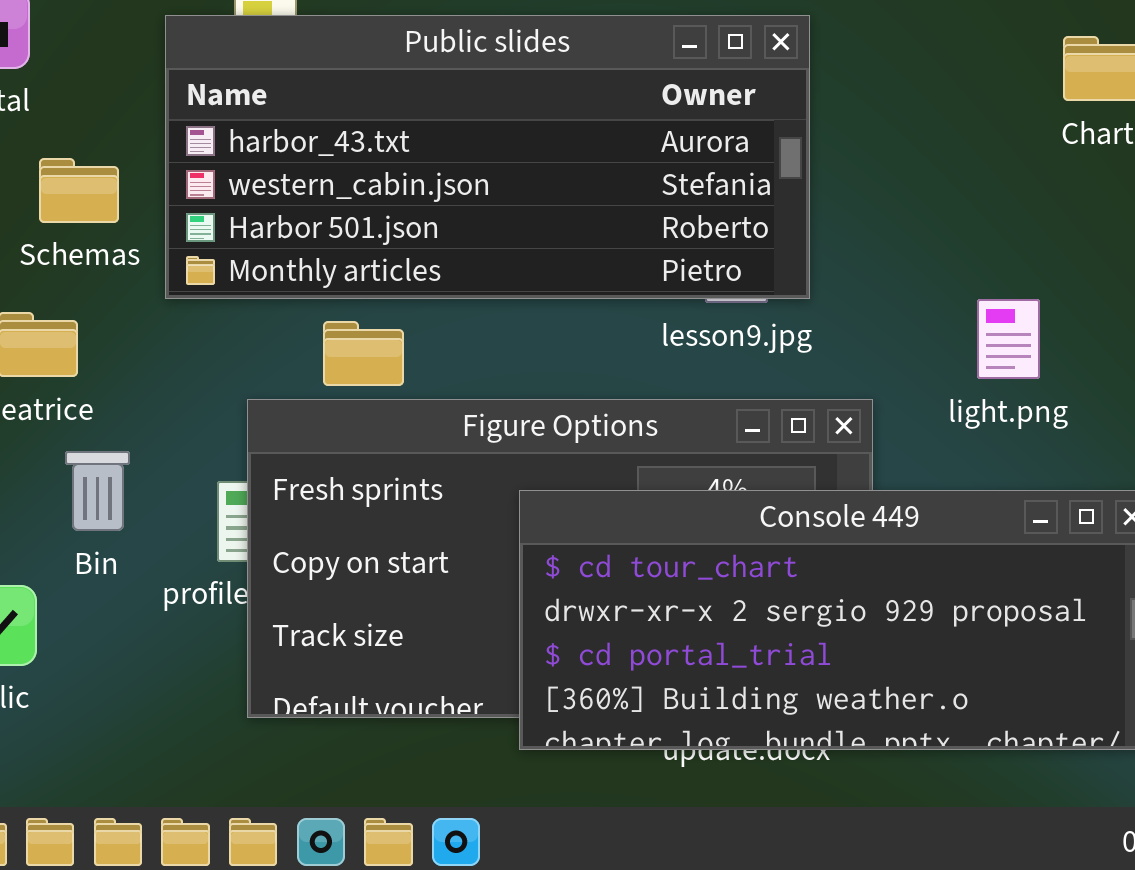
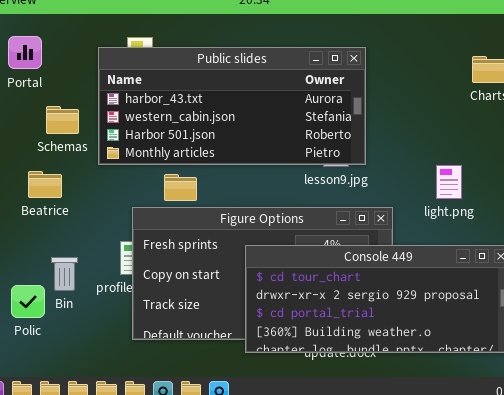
Bin: [65,451,130,531] -> [51,257,78,291], moved

